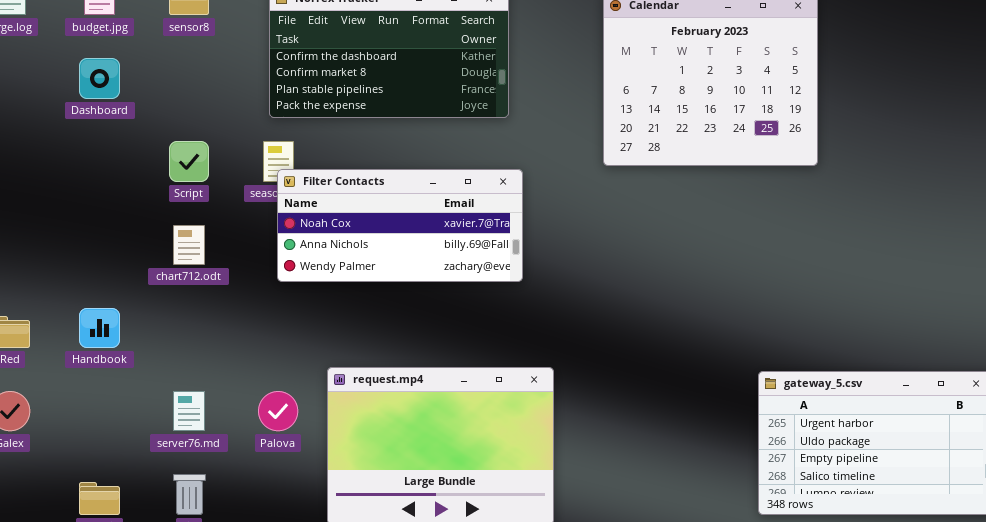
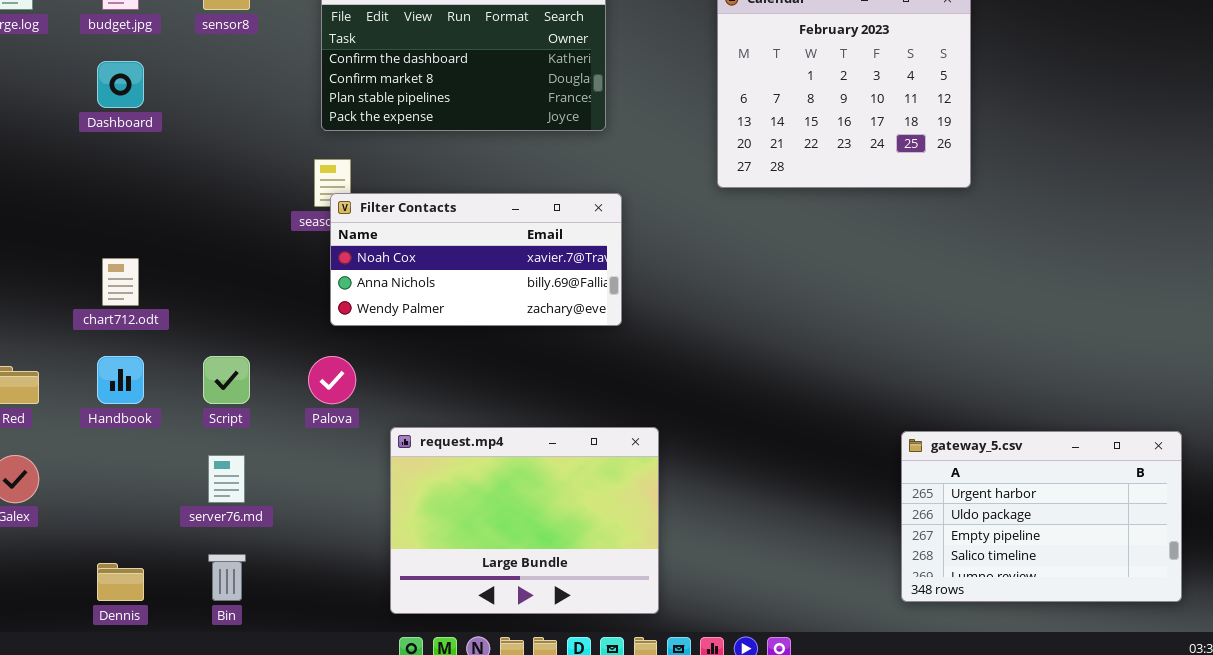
Script: [169,141,209,182] -> [203,356,250,404], moved
chart712.odt: [173,225,205,265] -> [102,258,139,306], moved
Palova: [258,391,298,431] -> [308,356,356,404], moved

